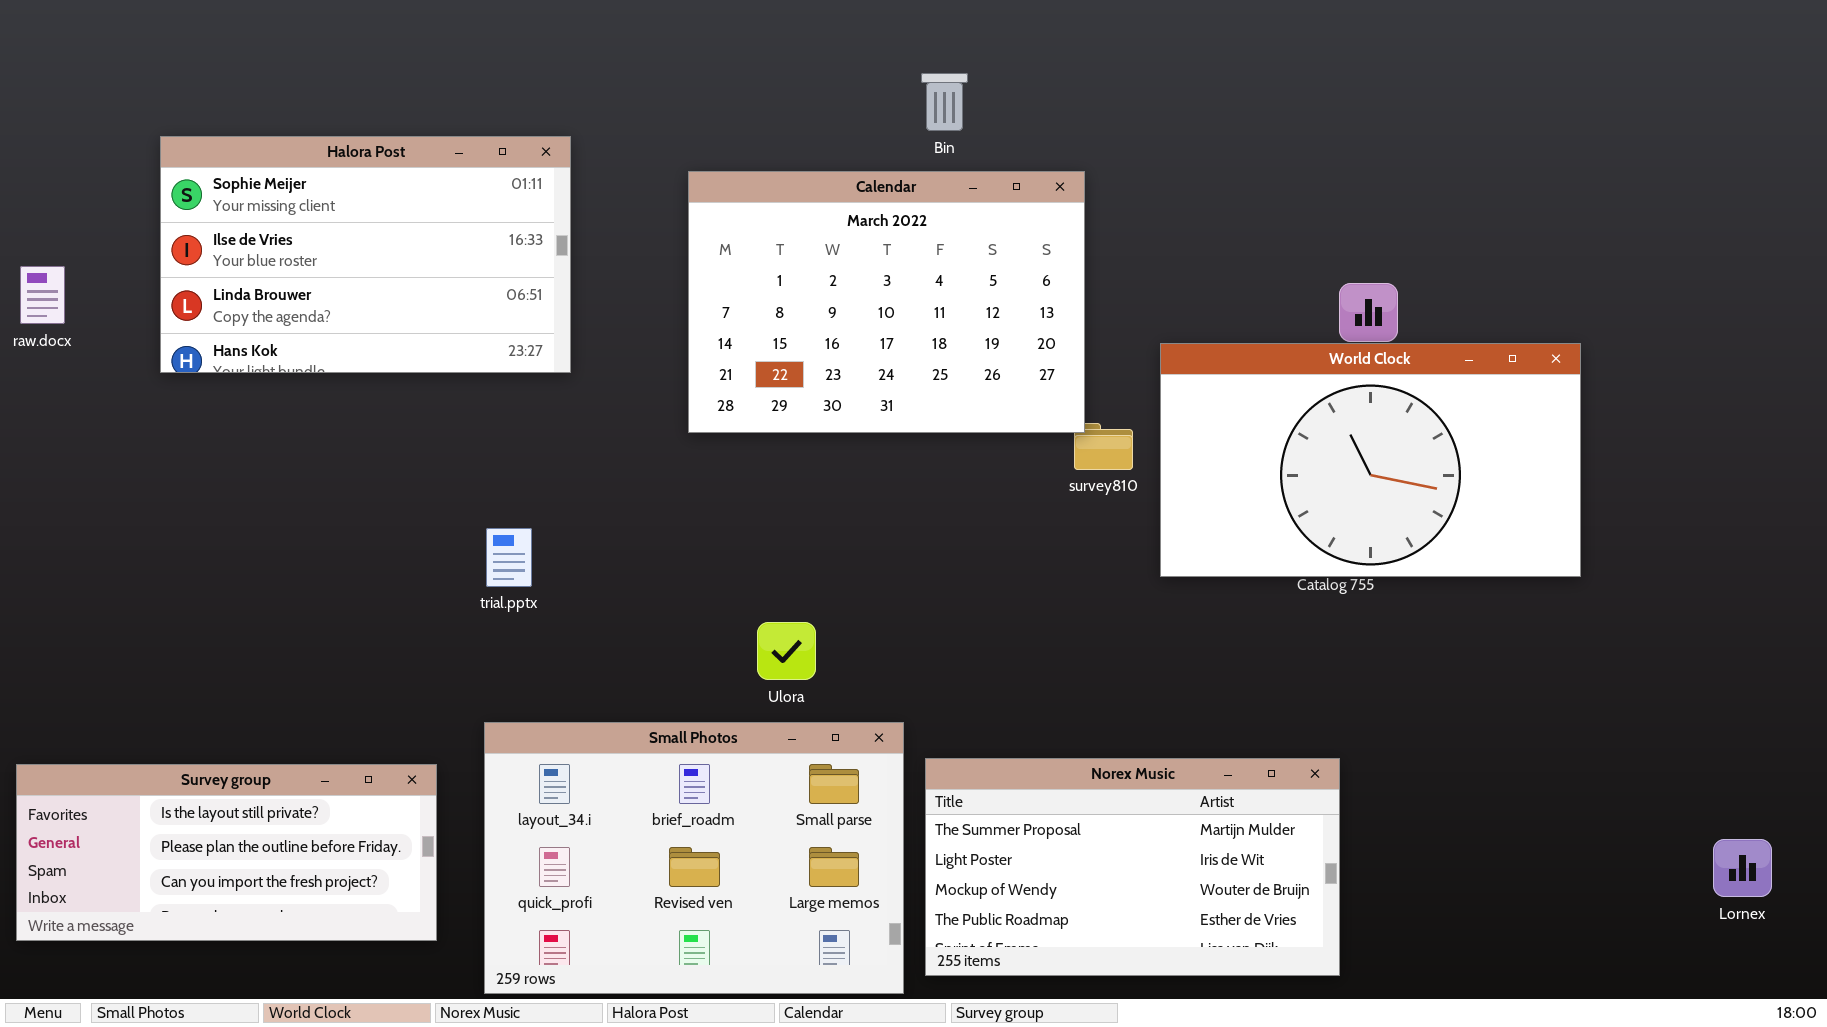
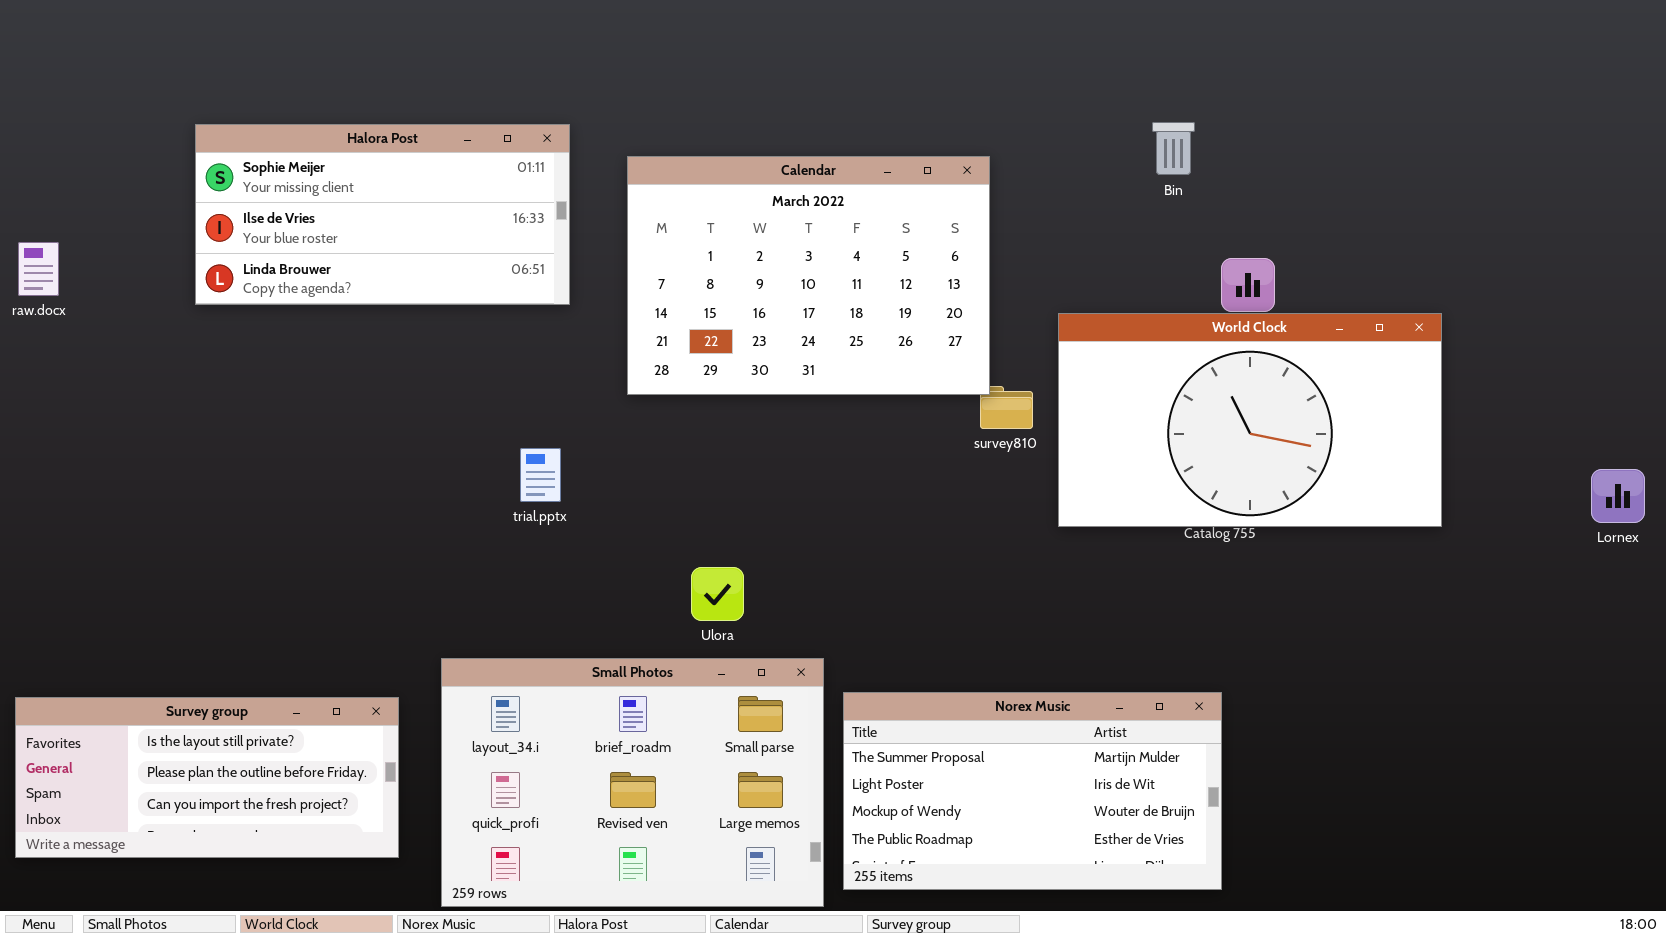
Bin: [921,73,968,131] -> [1152,122,1195,175], moved
Halora Post: [160,136,571,373] -> [195,124,570,305], moved, resized
trial.pptx: [486,528,532,587] -> [520,448,561,502], moved
Lornex: [1713,839,1772,897] -> [1591,469,1645,523], moved

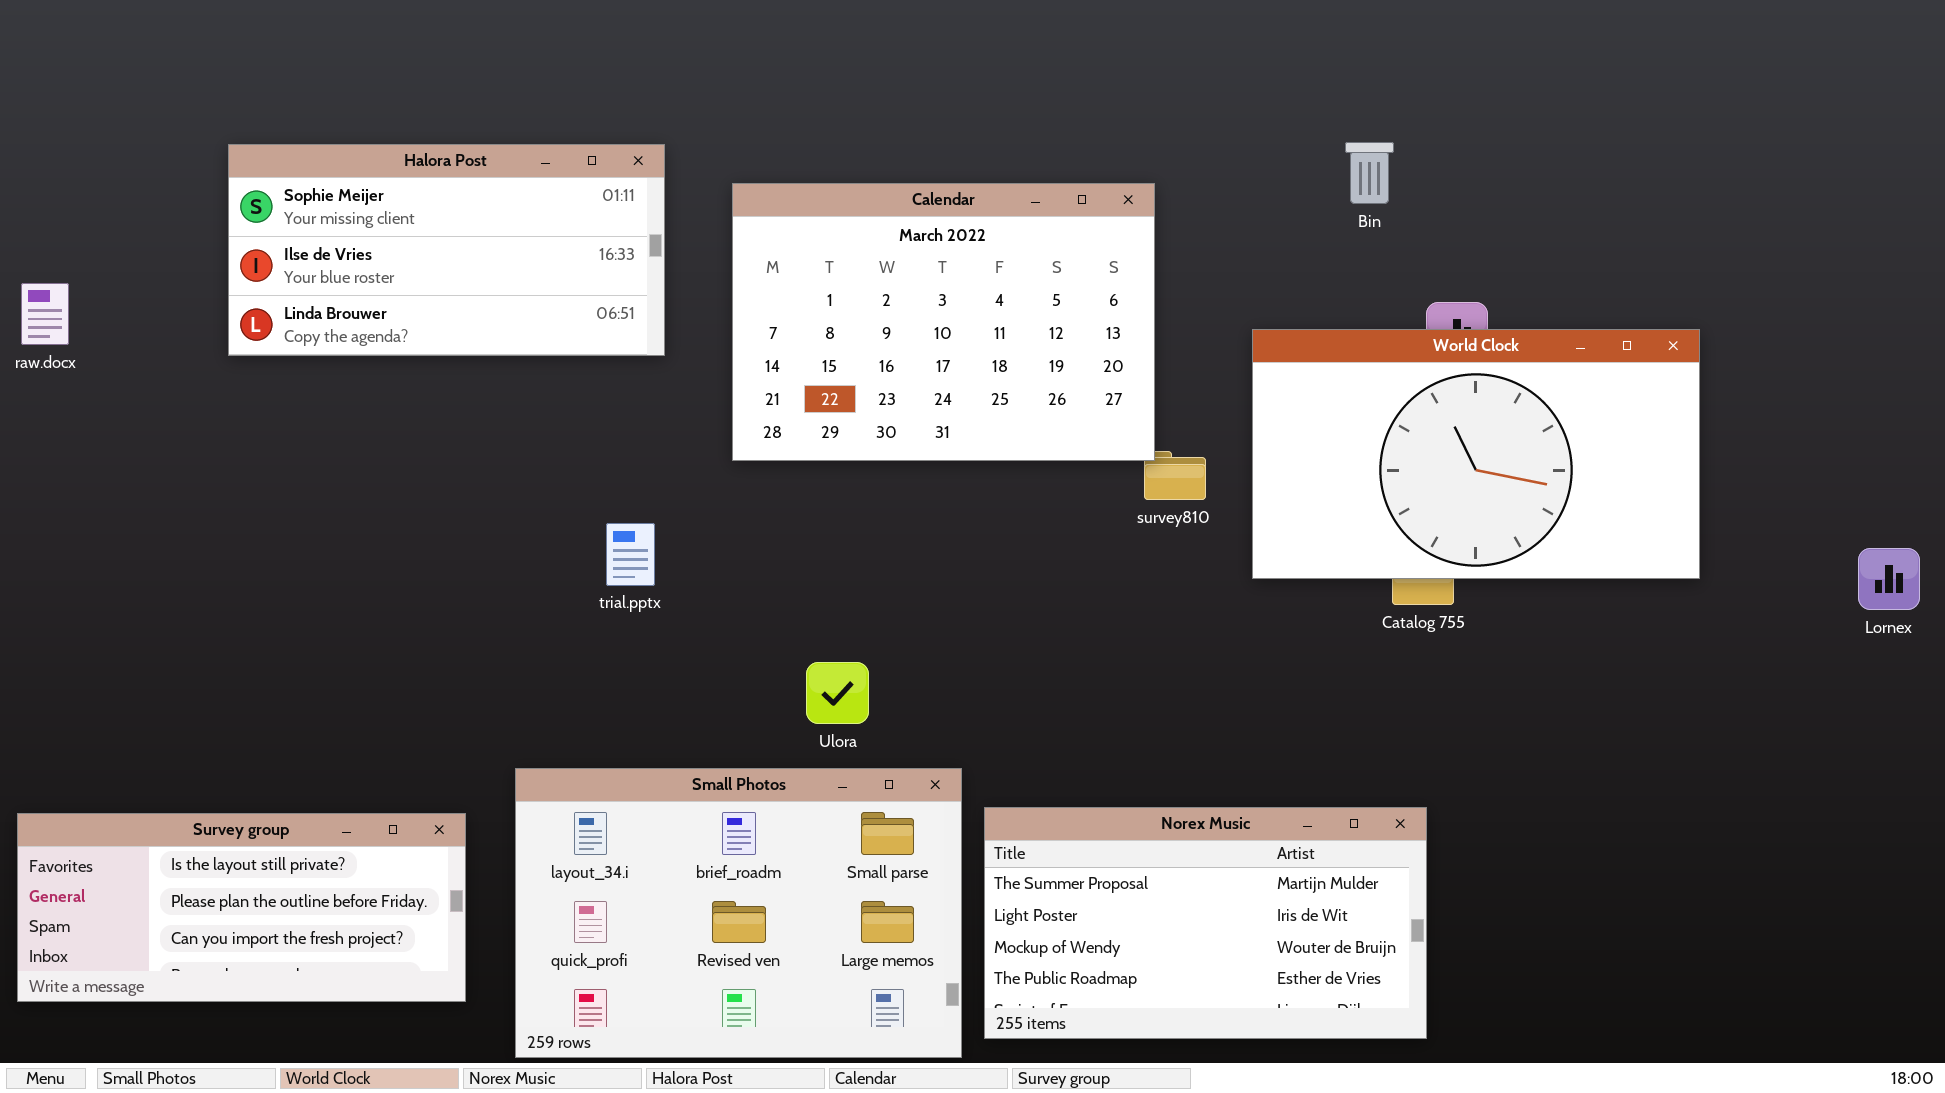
World Clock: [1058,313,1442,527] -> [1252,329,1700,579], moved

